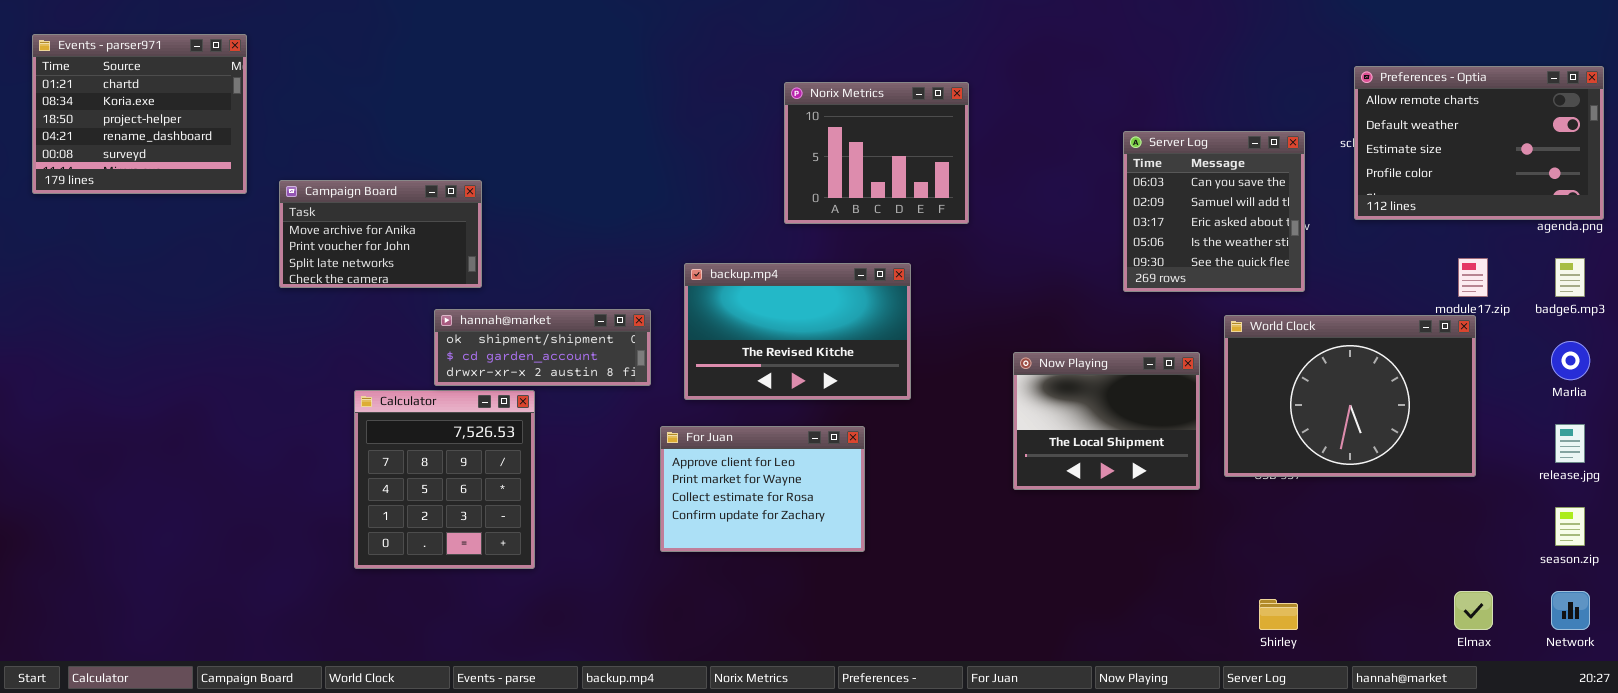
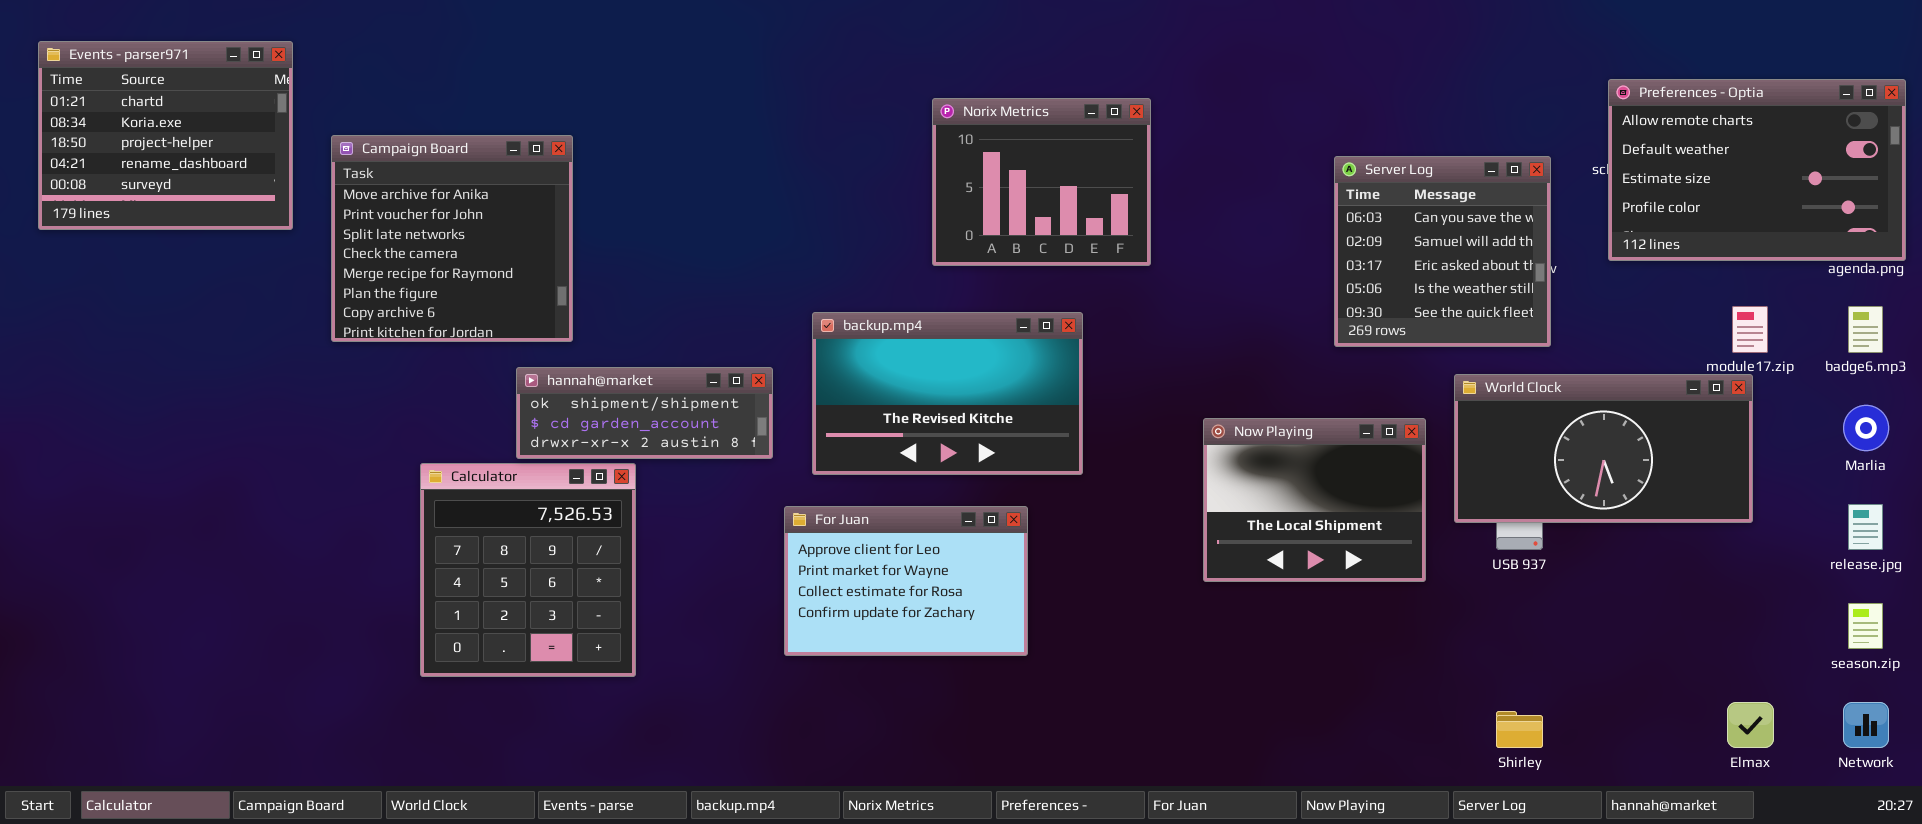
Campaign Board: [279,180,482,288] -> [331,135,573,342], resized
World Clock: [1224,315,1476,477] -> [1454,374,1753,523], resized

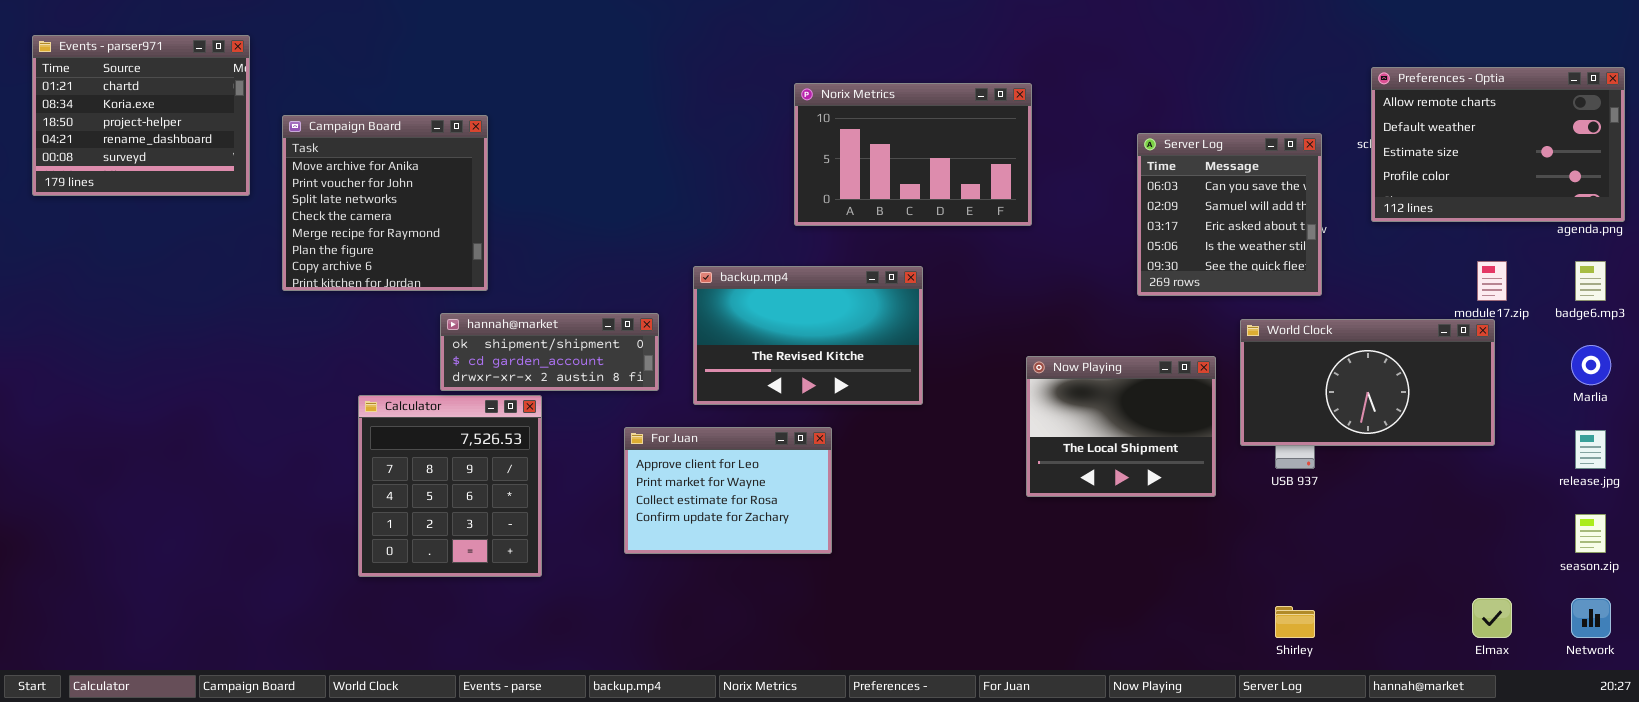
Norix Metrics: [932,98,1151,266] -> [794,83,1032,226], resized
For Juan: [784,506,1028,656] -> [624,427,832,554], moved

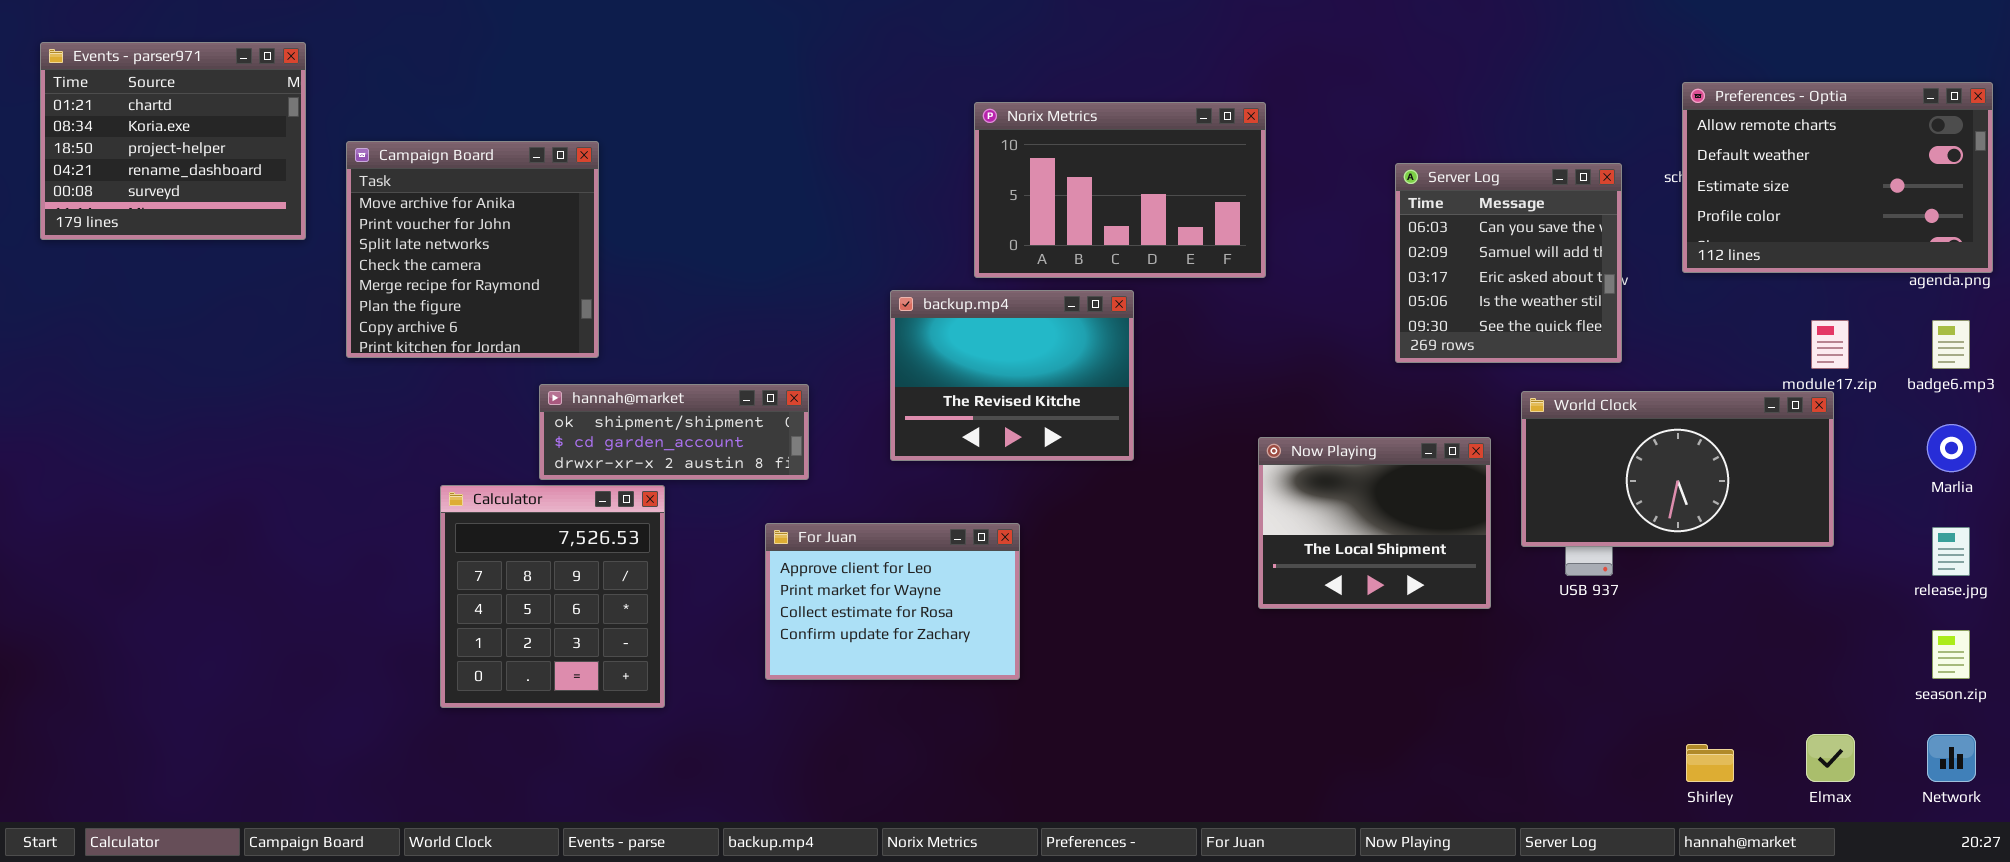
backup.mp4: [693,266,923,405] -> [890,290,1134,461], moved, resized
Shirley: [1275,606,1315,638] -> [1686,744,1734,782], moved

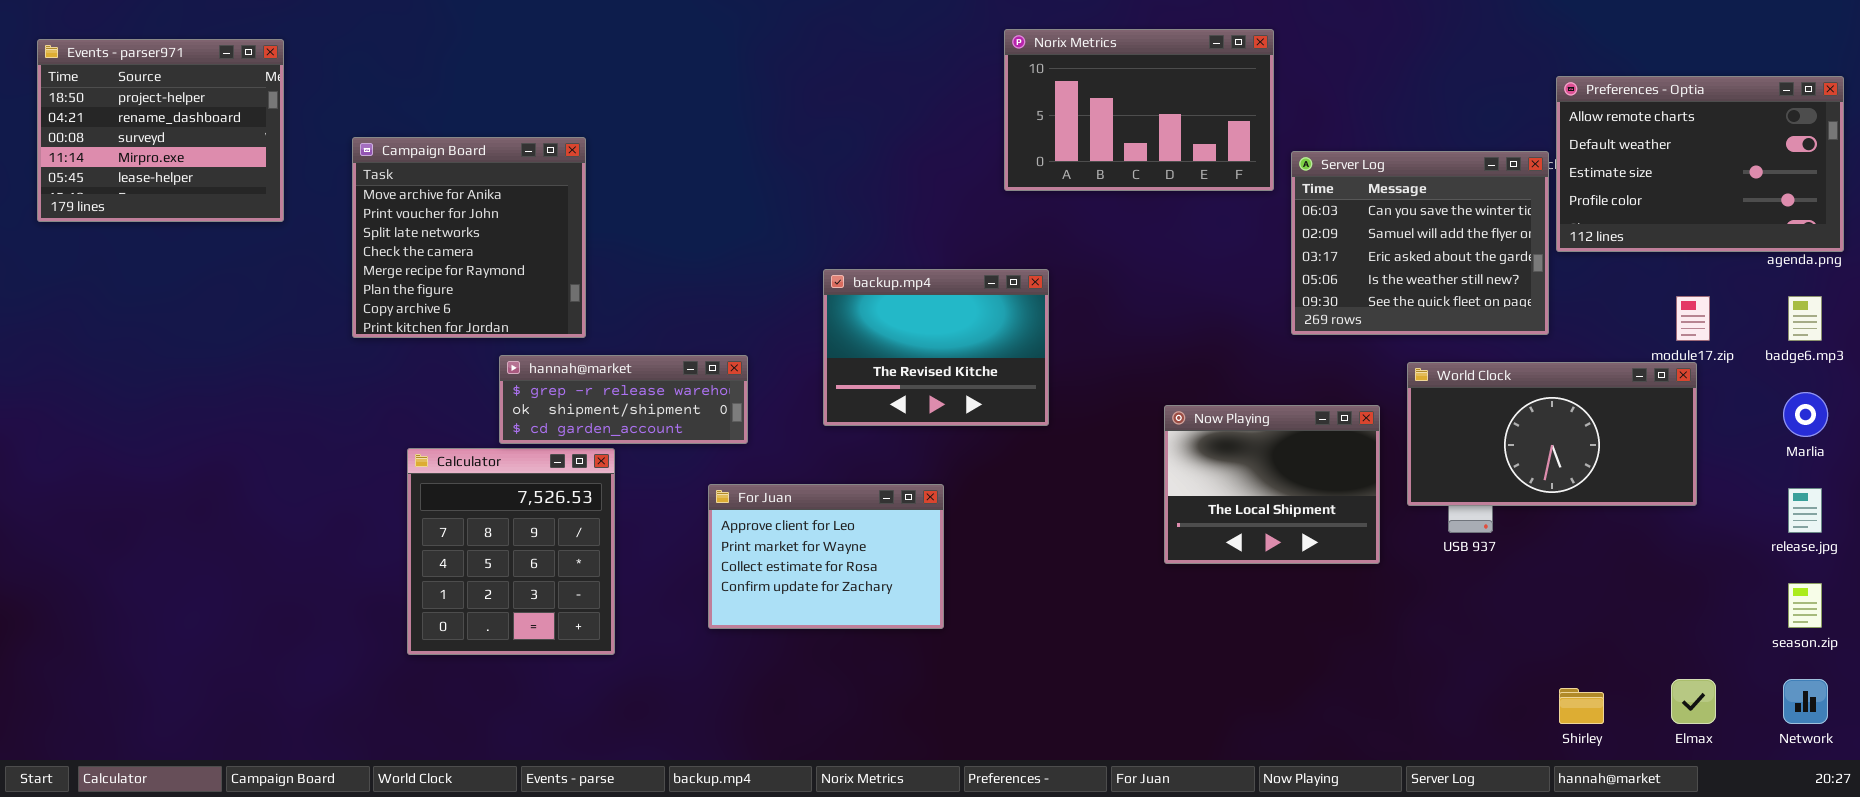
Events - parser971: [40,42,306,240] -> [37,39,284,222], scrolled down 2 rows
Norix Metrics: [974,102,1266,278] -> [1004,29,1274,191], moved
Campaign Board: [346,141,599,358] -> [352,137,586,338], moved
Server Log: [1395,163,1622,363] -> [1291,151,1549,335], resized
hannah@market: [539,384,809,480] -> [499,355,748,444], scrolled up 1 row

